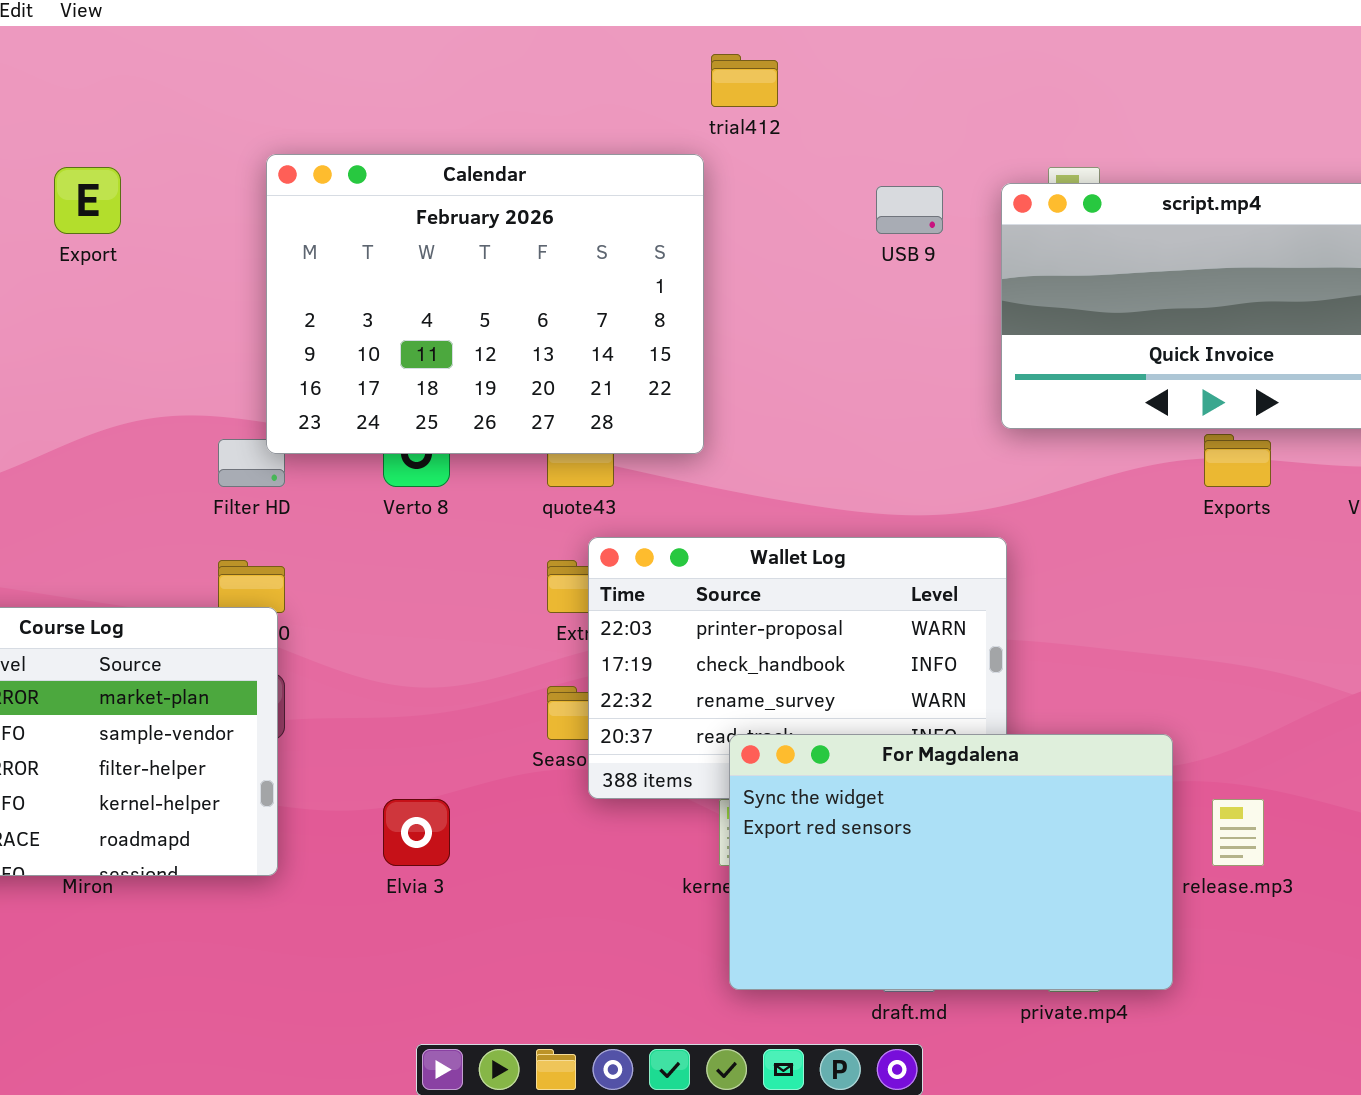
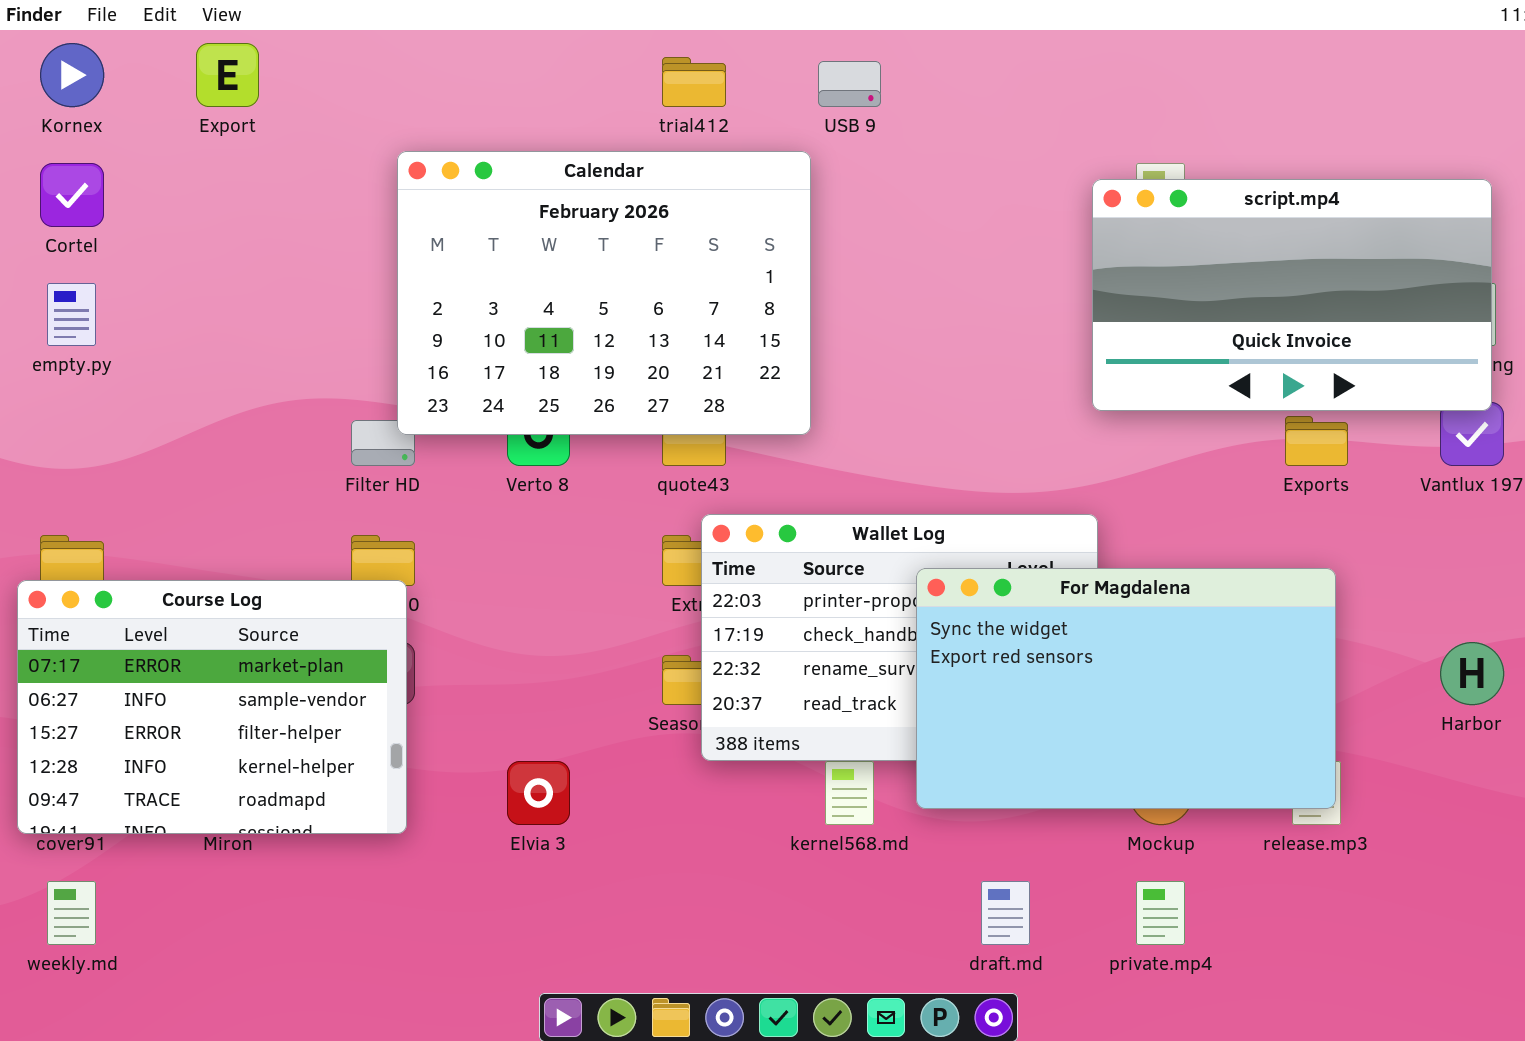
trial412: [711,54,778,107] -> [662,57,726,107], moved
Export: [54,167,121,234] -> [196,43,259,107], moved
USB 9: [876,186,943,234] -> [818,61,881,107], moved
For Magdalena: [729,734,1173,990] -> [916,568,1336,809], moved

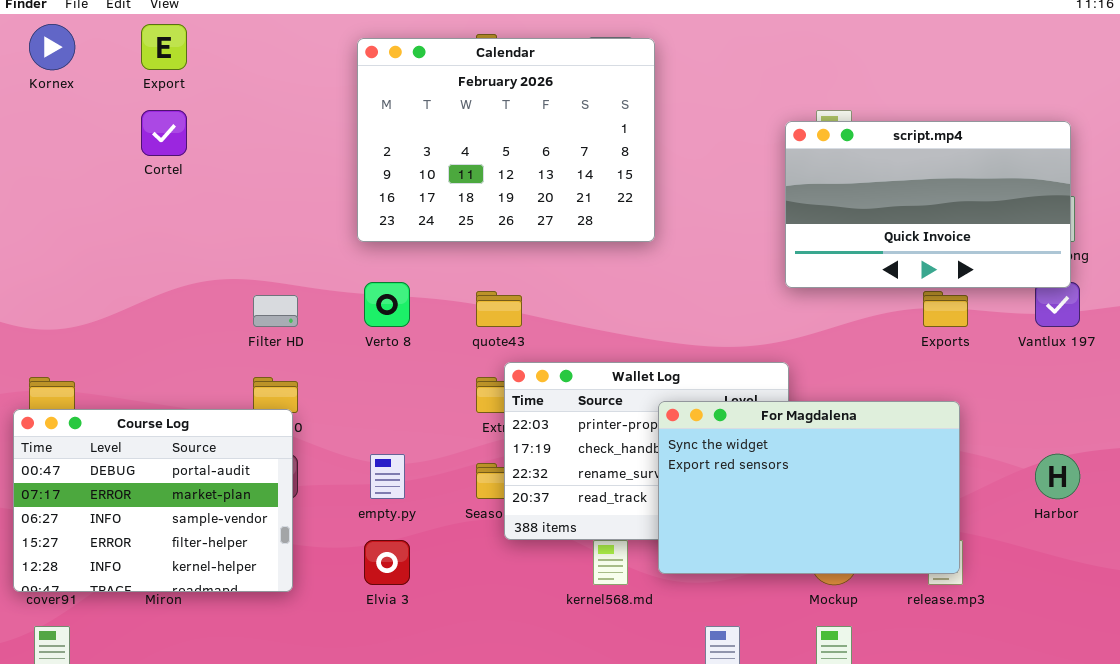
Calendar: [397,151,811,435] -> [357,38,655,242], moved
Cortel: [40,163,104,227] -> [141,110,187,156], moved
empty.py: [47,283,96,346] -> [370,454,405,499], moved
Course Log: [17,580,407,834] -> [13,409,293,592], scrolled up 1 row

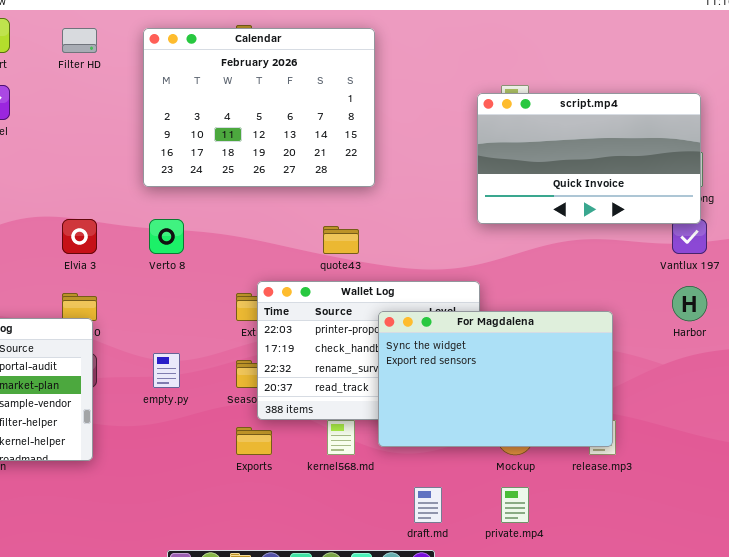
quote43: [476,291,522,327] -> [323,226,359,254], moved
Exports: [923,291,968,327] -> [236,427,272,455], moved
Filter HD: [253,295,298,327] -> [62,28,97,53], moved
Harbor: [1035,454,1080,499] -> [672,286,707,321], moved
Elvia 3: [364,540,410,585] -> [62,219,97,254], moved

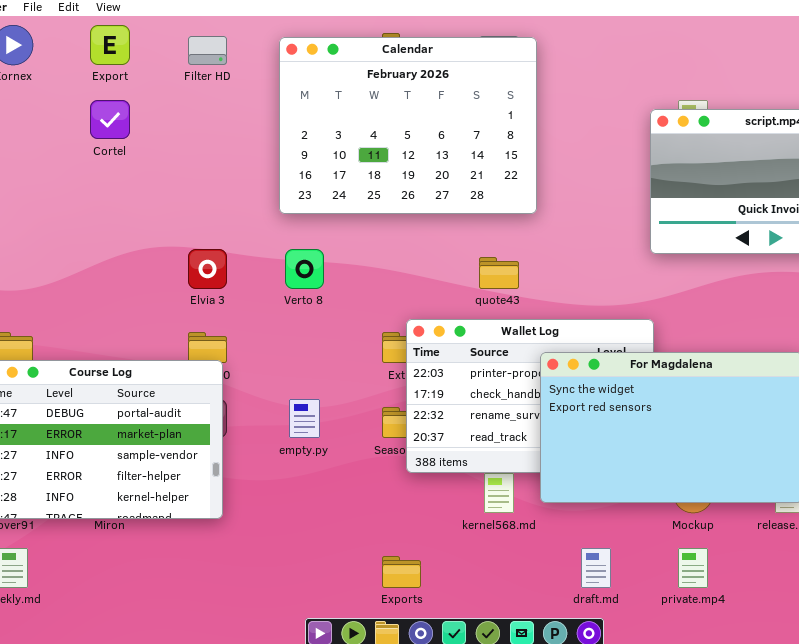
Exports: [236,427,272,455] -> [382,556,421,588], moved

